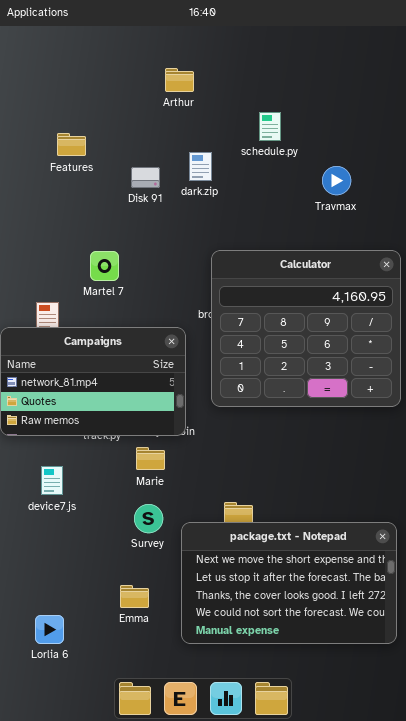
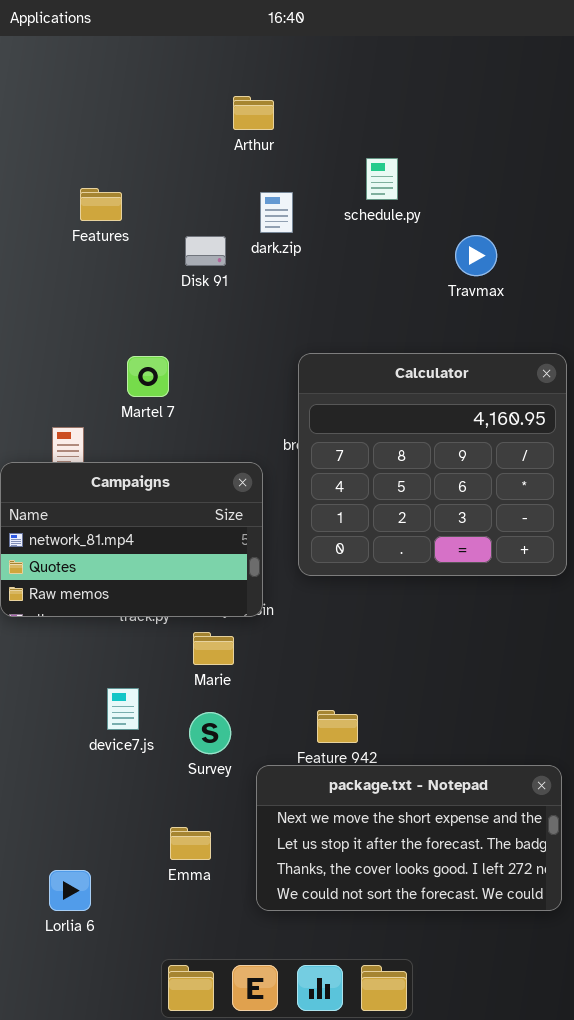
dark.zip: [189,152,212,181] -> [260,192,293,233], moved
device7.js: [41,466,63,495] -> [107,688,139,730], moved
package.txt - Notepad: [181,522,397,644] -> [256,765,562,911], resized

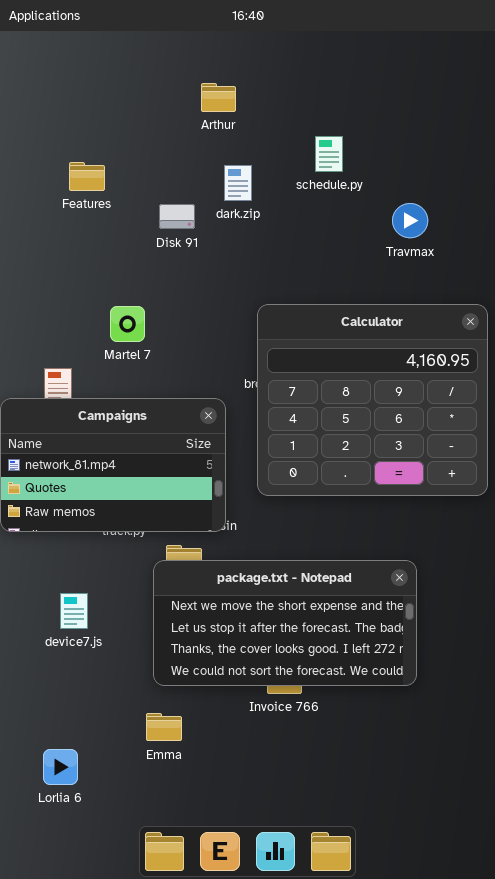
device7.js: [107,688,139,730] -> [60,593,88,629], moved
package.txt - Notepad: [256,765,562,911] -> [153,560,417,686], moved

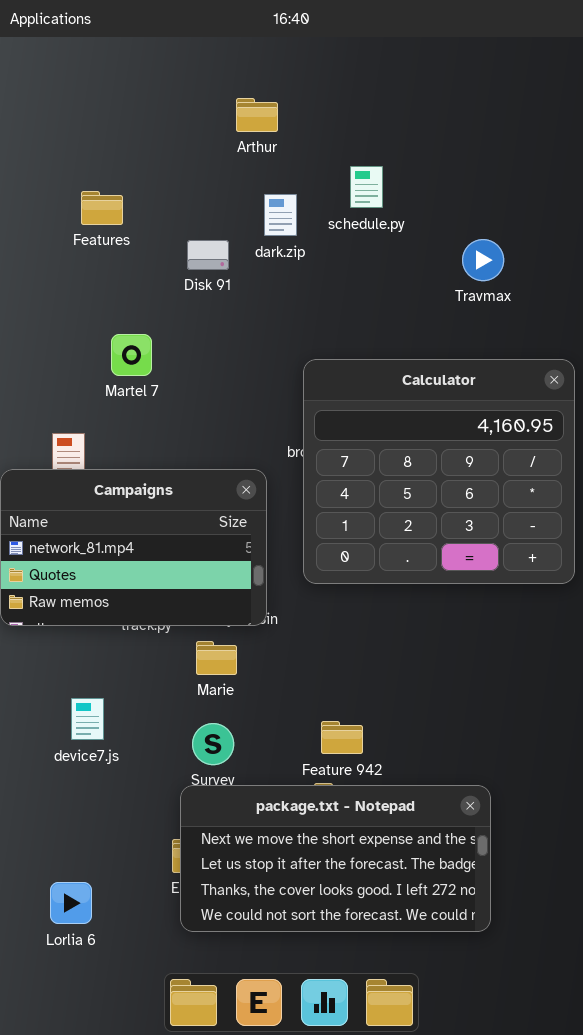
schedule.py: [315,136,343,172] -> [350,166,383,208], moved
Martel 7: [110,306,145,342] -> [111,334,152,376], moved
package.txt - Notepad: [153,560,417,686] -> [180,785,491,932], moved

